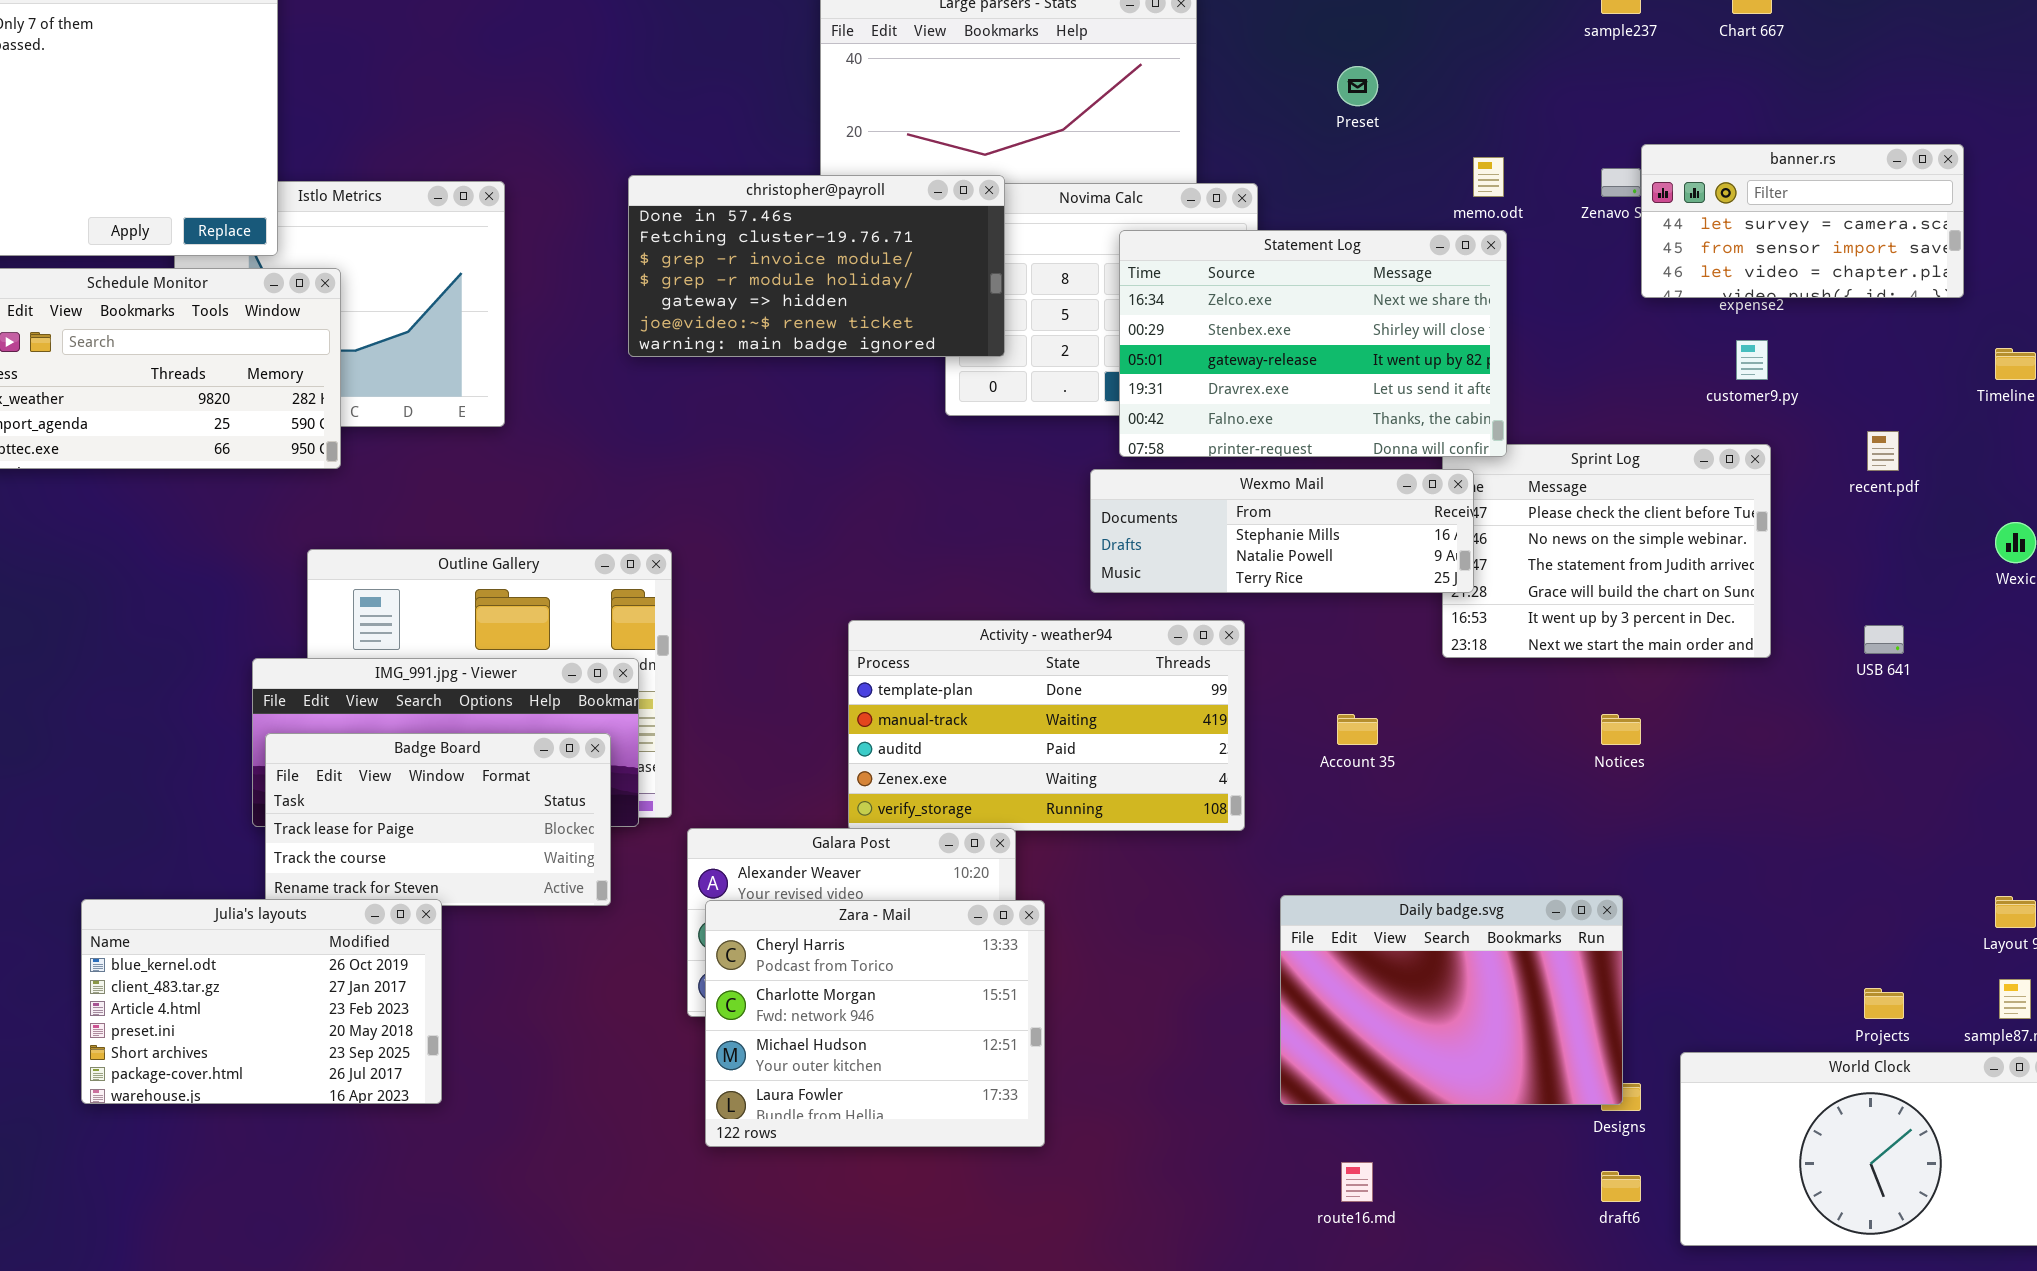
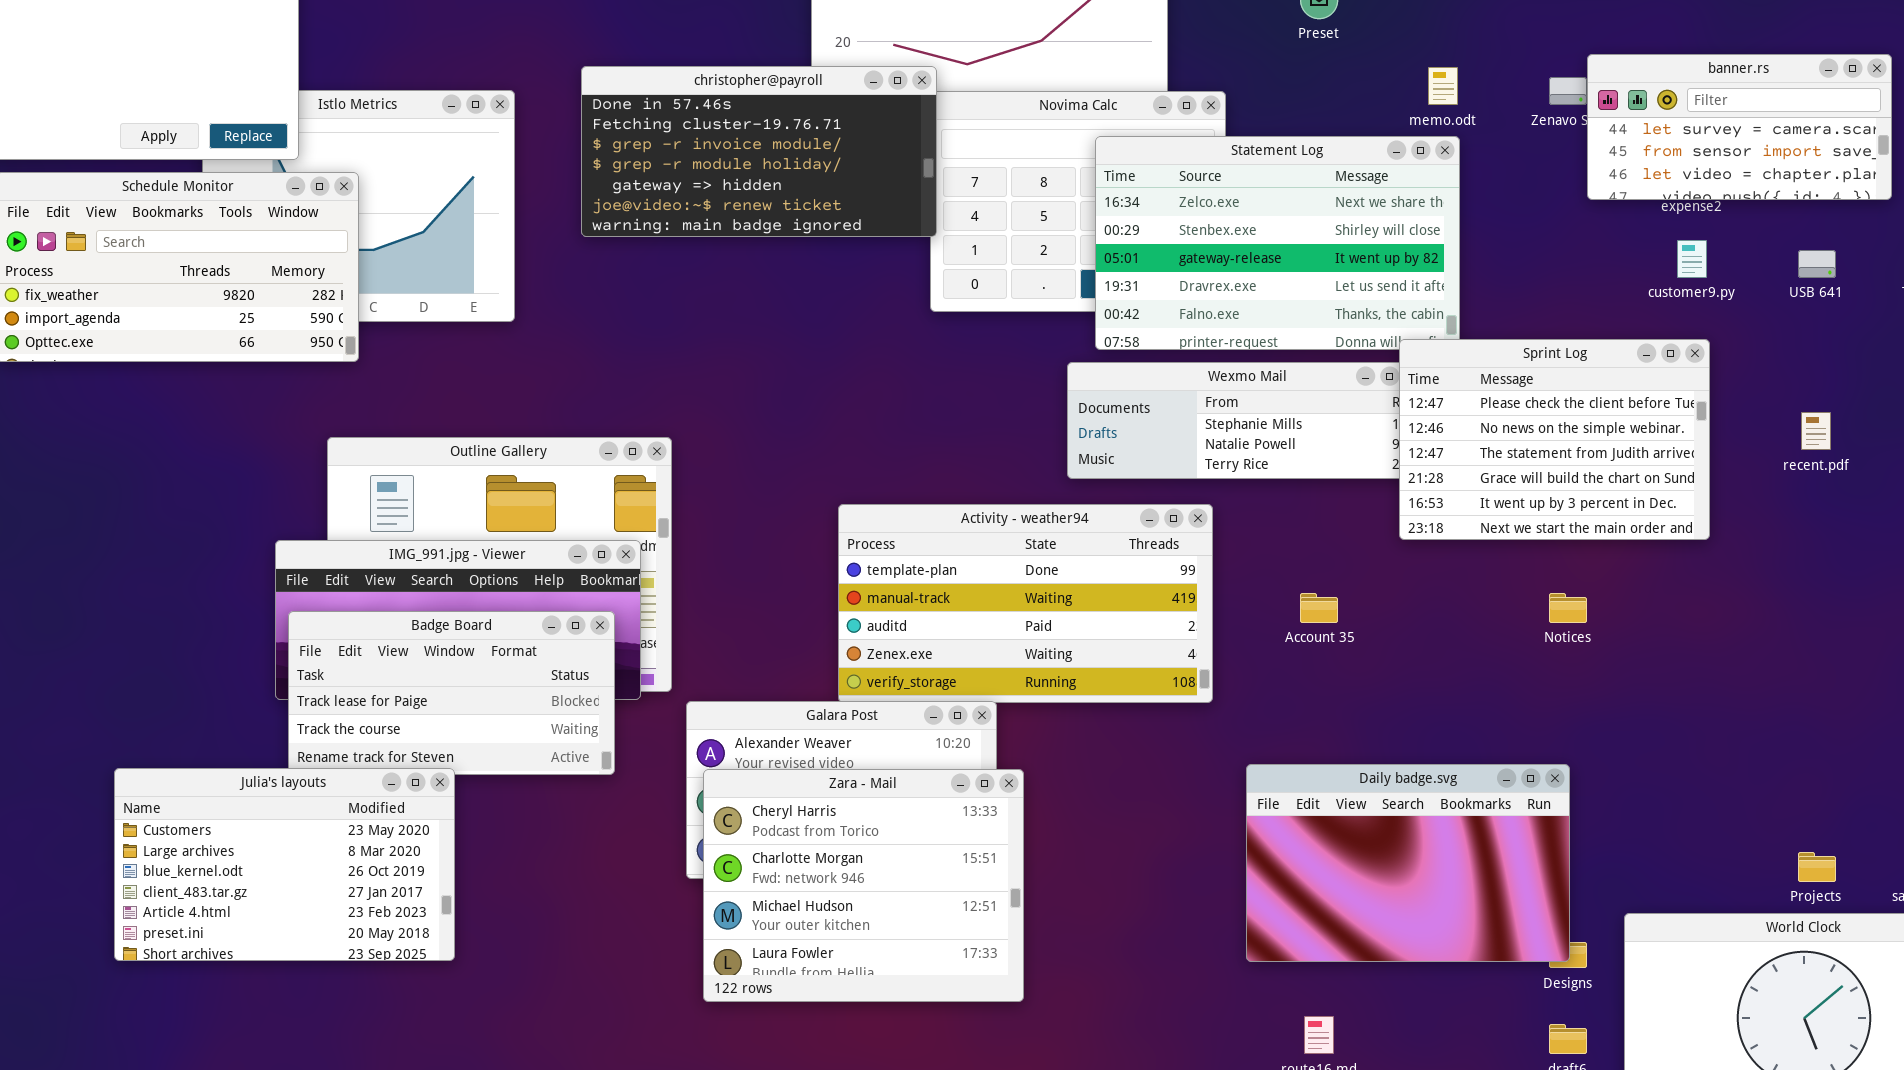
christopher@payroll: [628,175,1005,357] -> [581,66,937,237], moved
recent.pdf: [1867,431,1899,471] -> [1801,412,1831,450], moved
Sprint Log: [1442,444,1771,658] -> [1399,339,1710,540], raised
USB 641: [1864,625,1904,654] -> [1798,250,1836,278], moved
Julia's layouts: [81,899,442,1104] -> [114,768,455,961], scrolled up 2 rows

